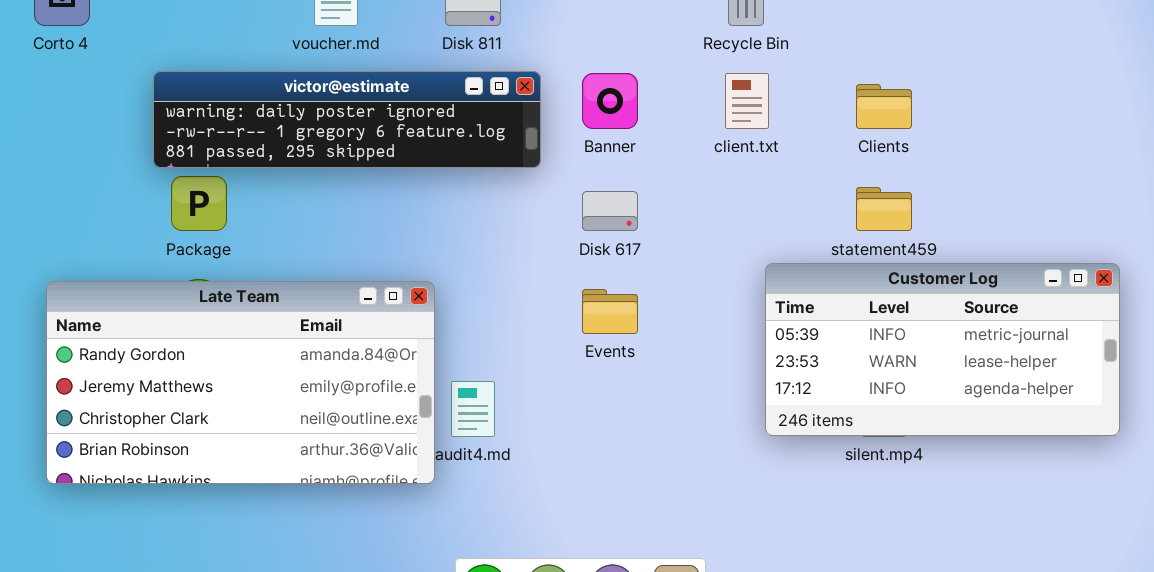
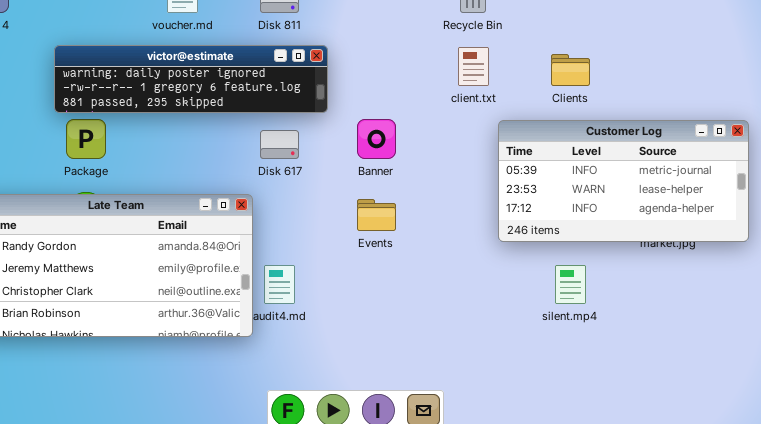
Banner: [582,73,638,129] -> [357,119,396,159], moved
Disk 617: [582,191,638,231] -> [260,130,299,159], moved
Customer Log: [765,263,1120,436] -> [498,120,749,242], moved

